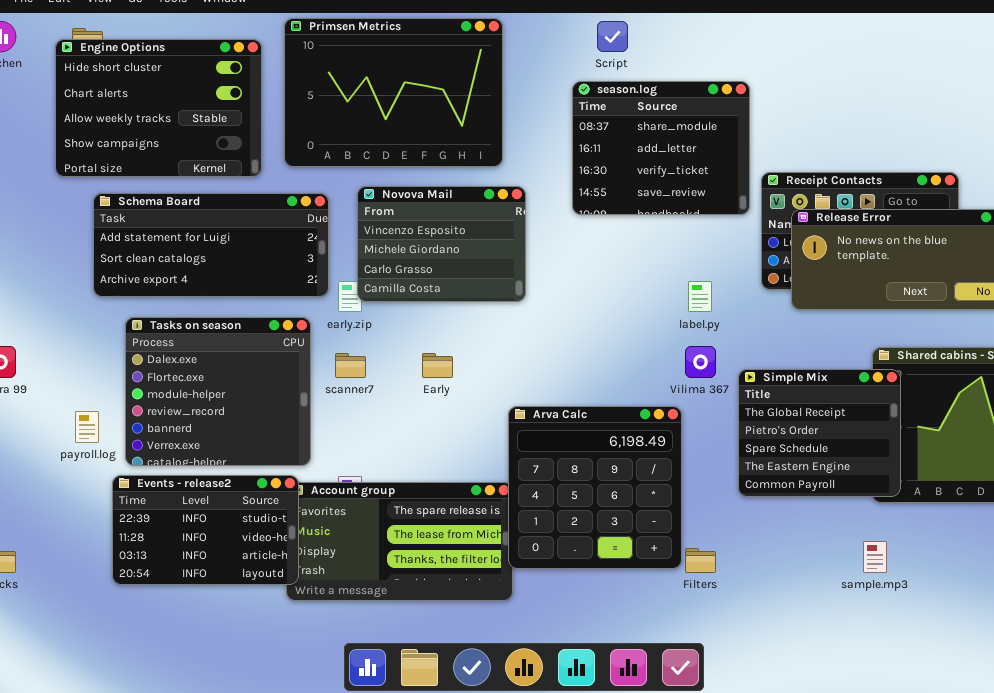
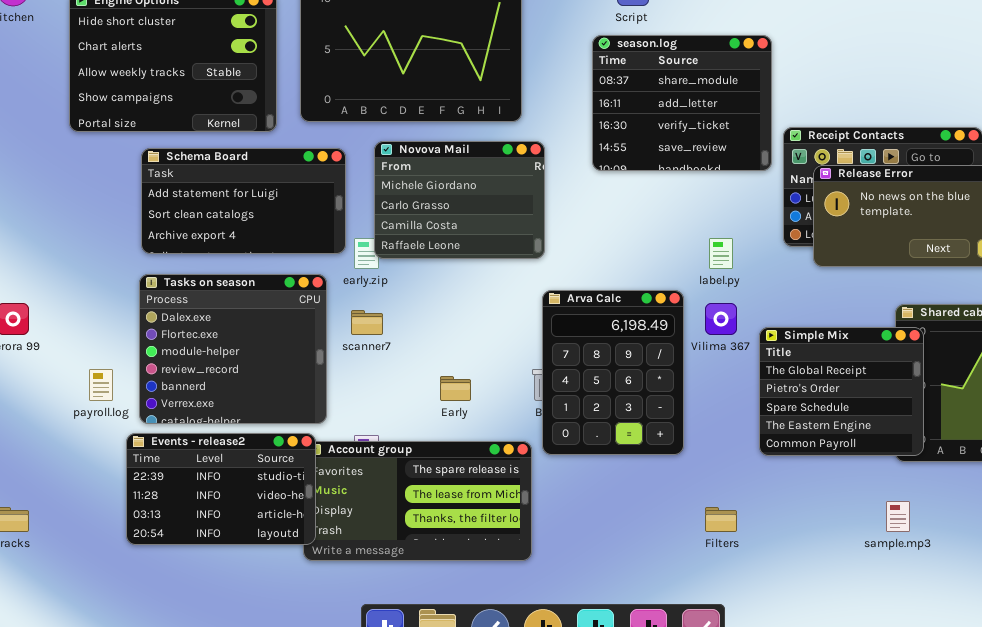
Novova Mail: [357,186,526,302] -> [374,141,545,259], scrolled down 1 row
Schema Board: [93,193,329,297] -> [141,148,346,254], resized
Early: [422,353,453,378] -> [440,376,471,401], moved
Arva Calc: [508,406,682,569] -> [542,290,684,455], moved, resized

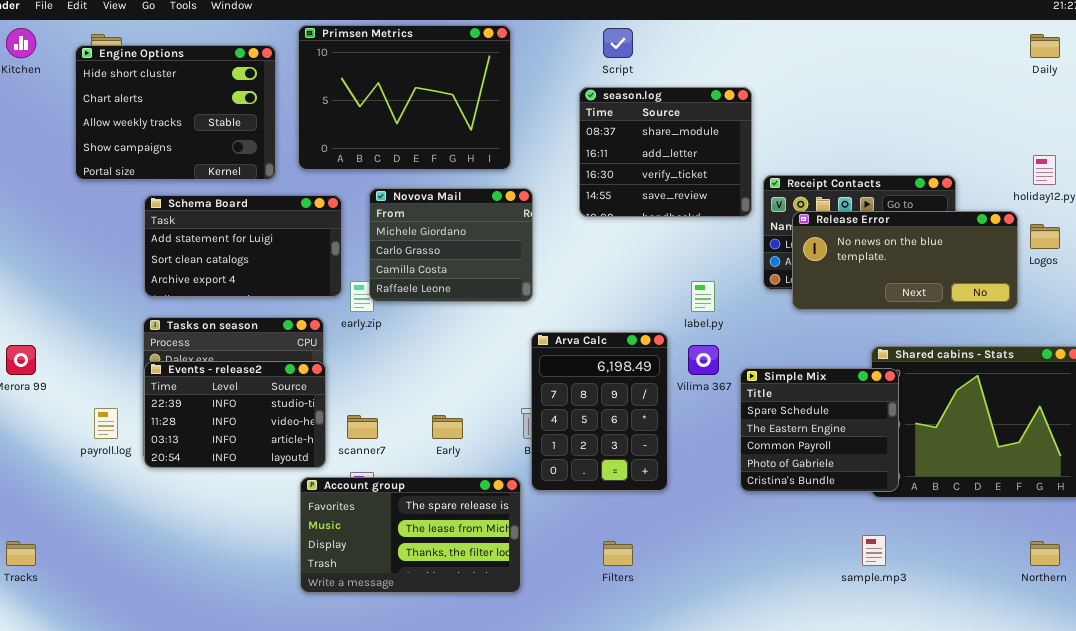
scanner7: [351,310,383,335] -> [347,415,378,439], moved
Simple Mix: [759,327,924,456] -> [740,368,899,492], scrolled down 2 rows
Events - release2: [126,433,316,545] -> [144,361,326,468], moved
Filters: [705,507,737,532] -> [603,541,633,566], moved

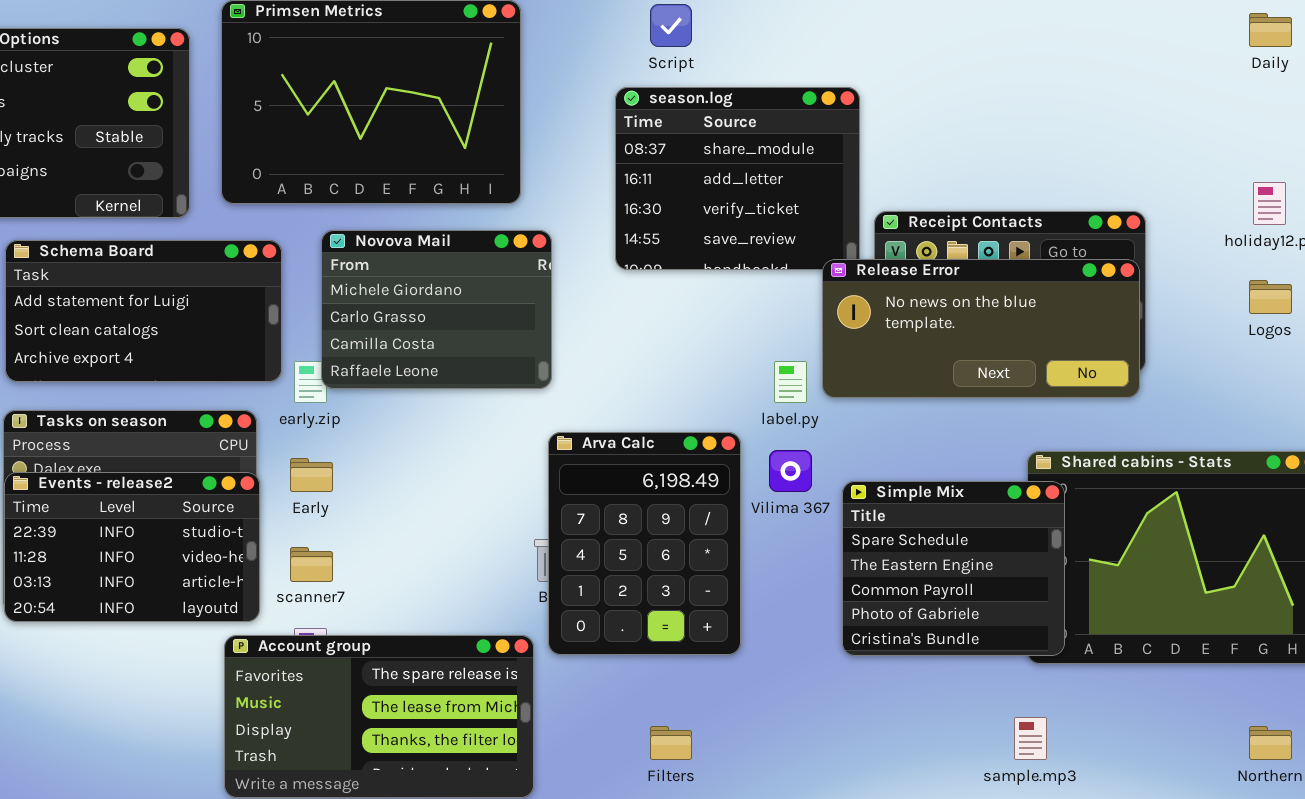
Release Error: [792,211,1018,310] -> [822,259,1140,398], moved
Early: [432,415,463,439] -> [290,458,333,492], moved

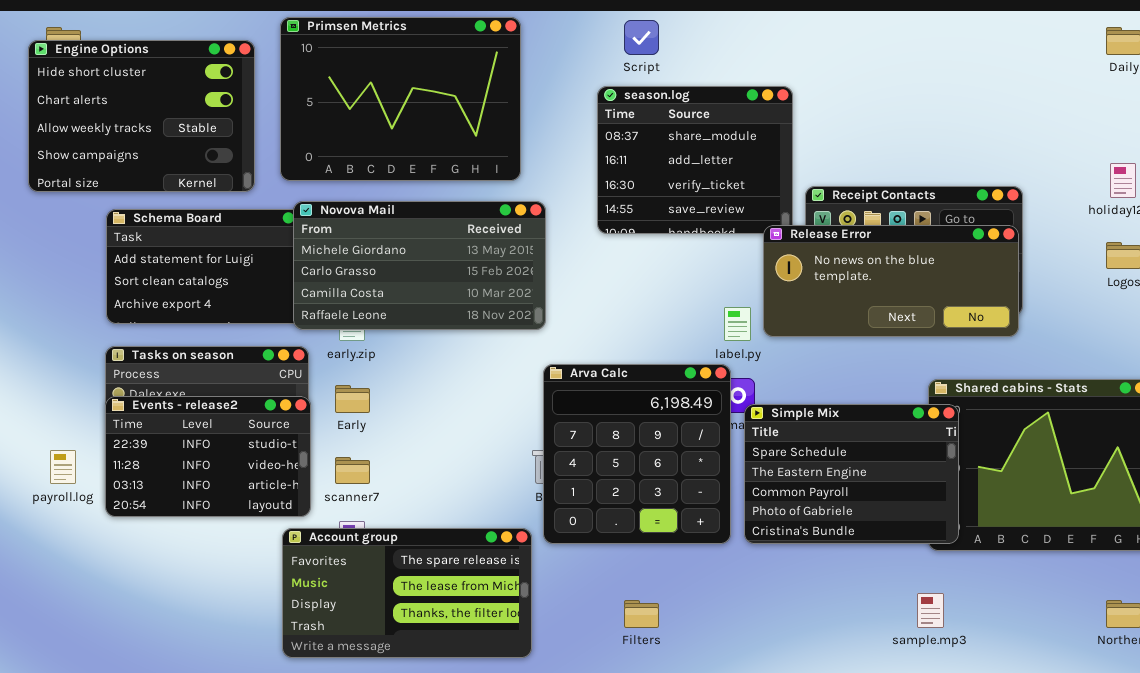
Novova Mail: [321,230,552,389] -> [293,201,546,330], resized
Arva Calc: [548,432,741,655] -> [543,364,731,544], resized
Simple Mix: [842,481,1065,656] -> [744,404,959,544], resized

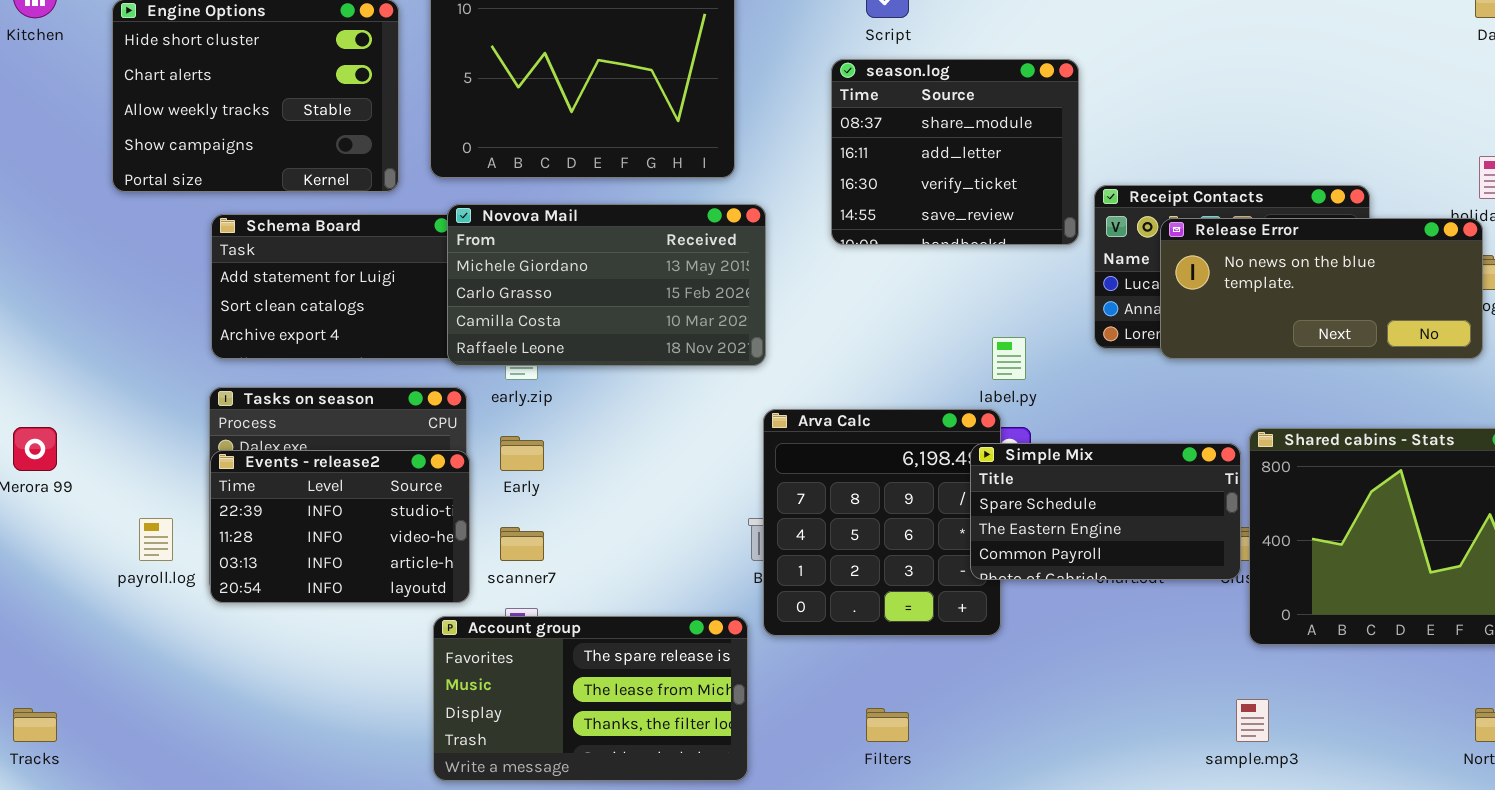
Release Error: [763,225,1019,337] -> [1160,218,1483,359], moved
Simple Mix: [744,404,959,544] -> [970,443,1241,580], moved, resized

